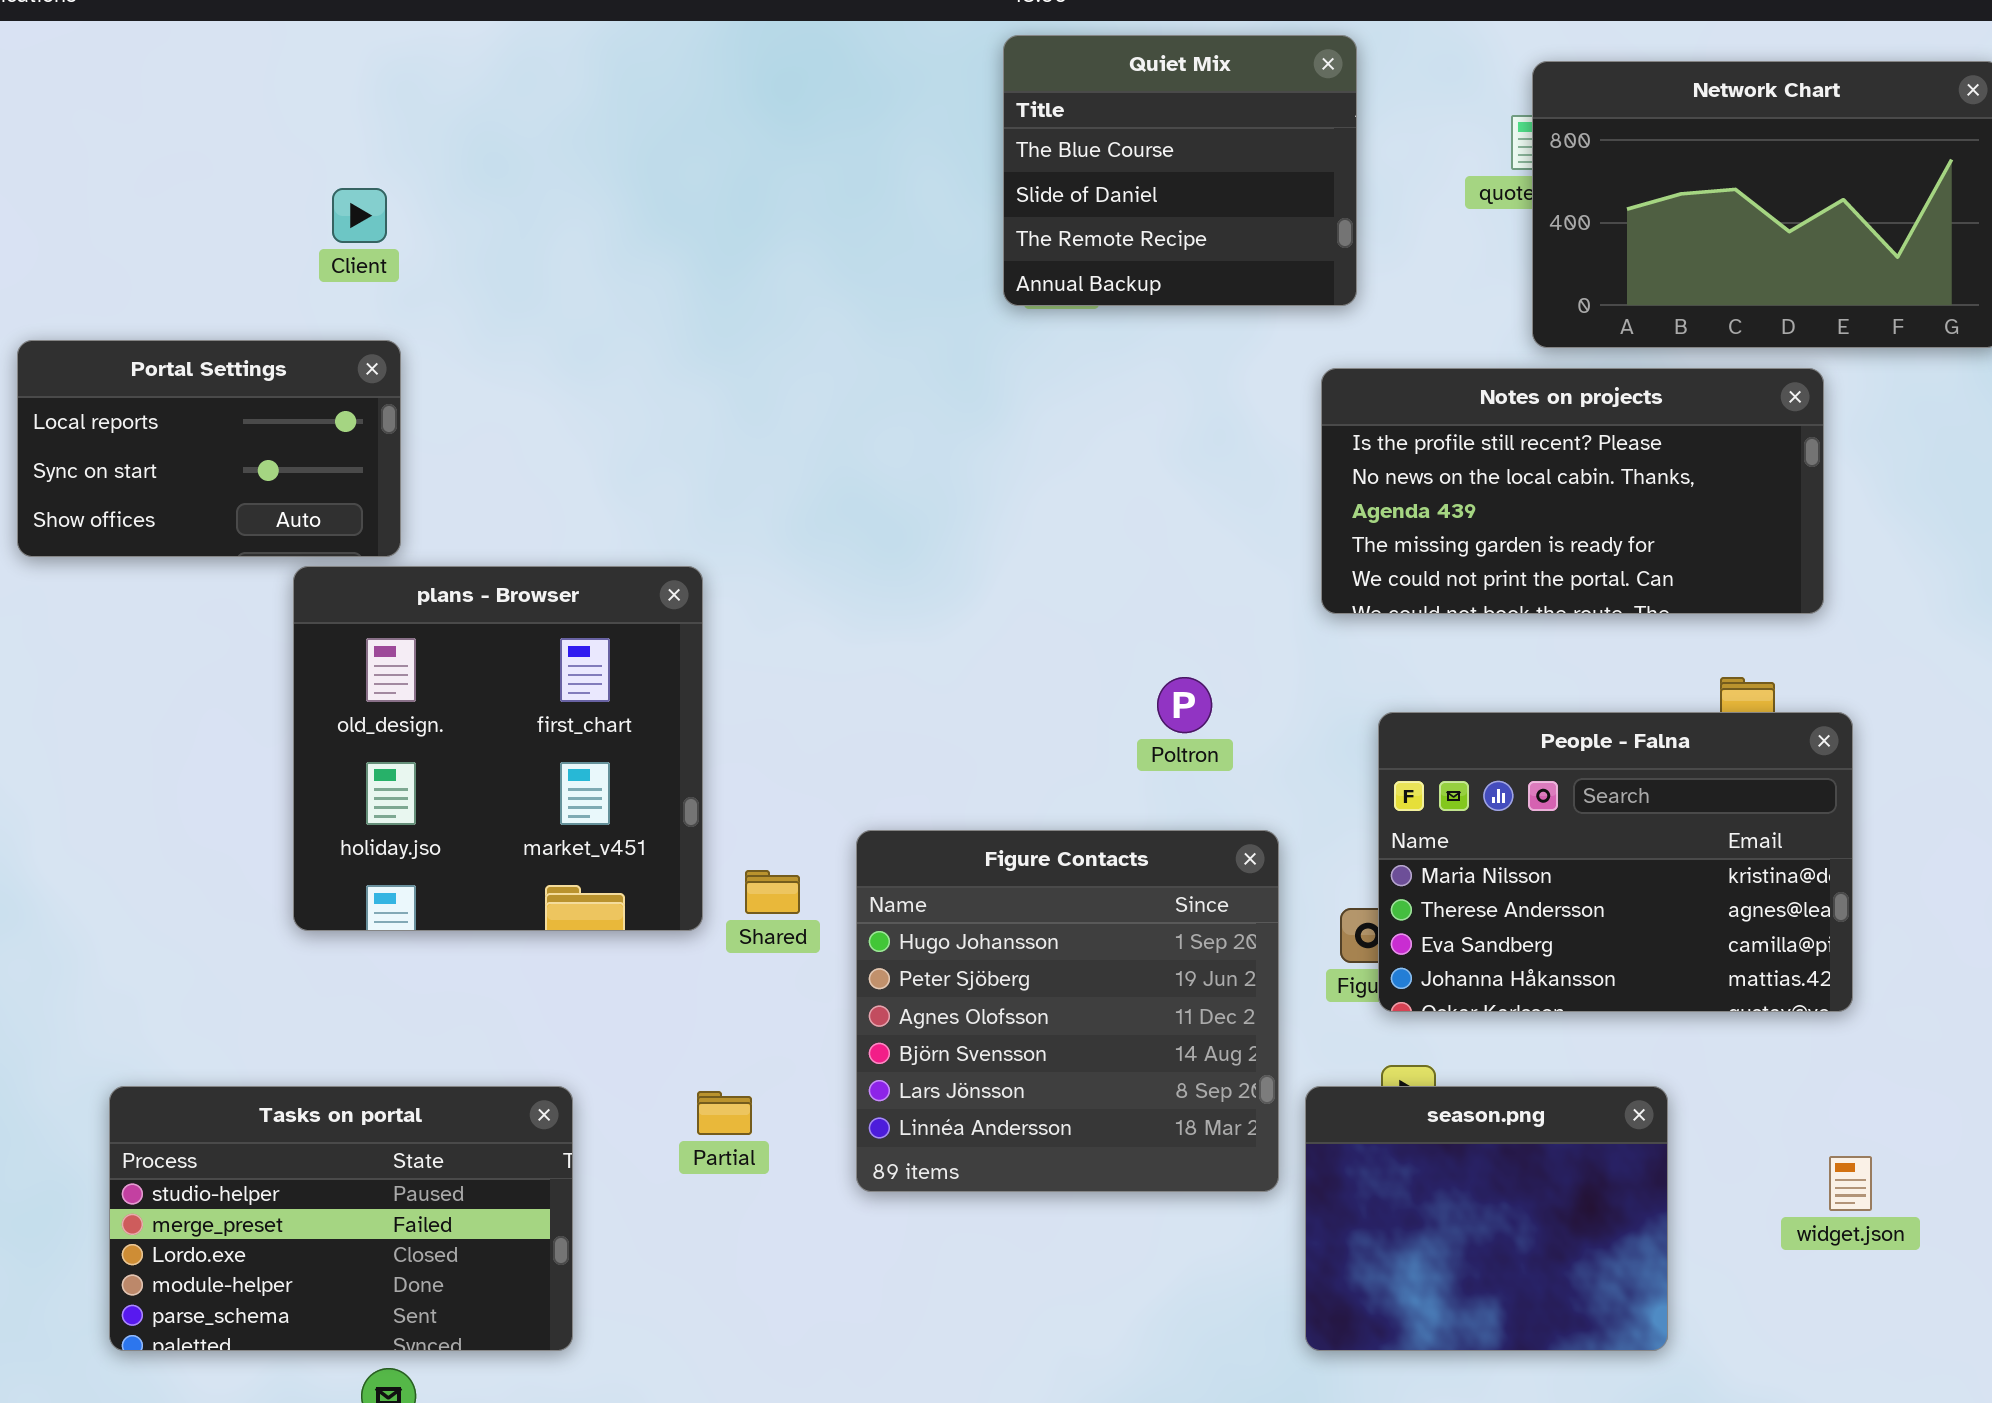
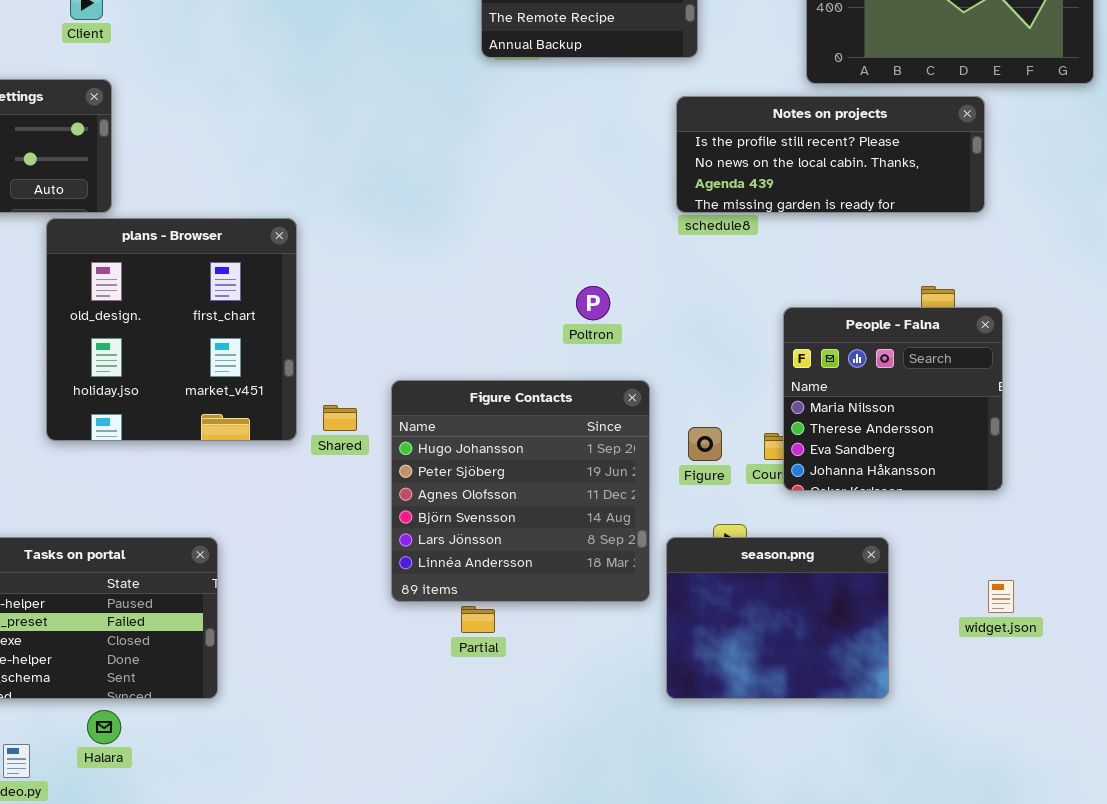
Notes on projects: [1321,368,1824,614] -> [676,96,985,213], resized
People - Falna: [1378,712,1853,1012] -> [783,307,1003,491], resized
Partial: [697,1091,752,1135] -> [461,606,495,633], moved

